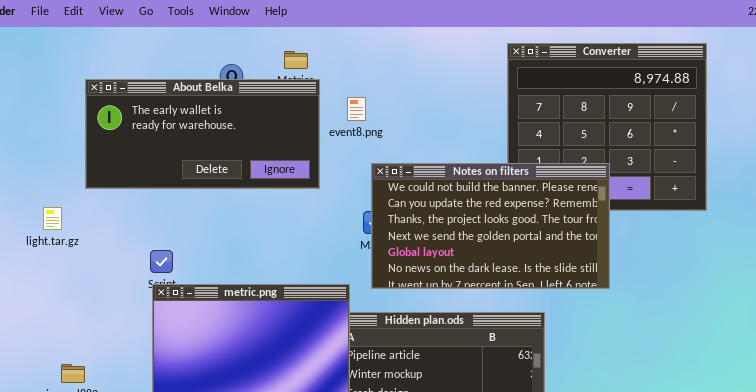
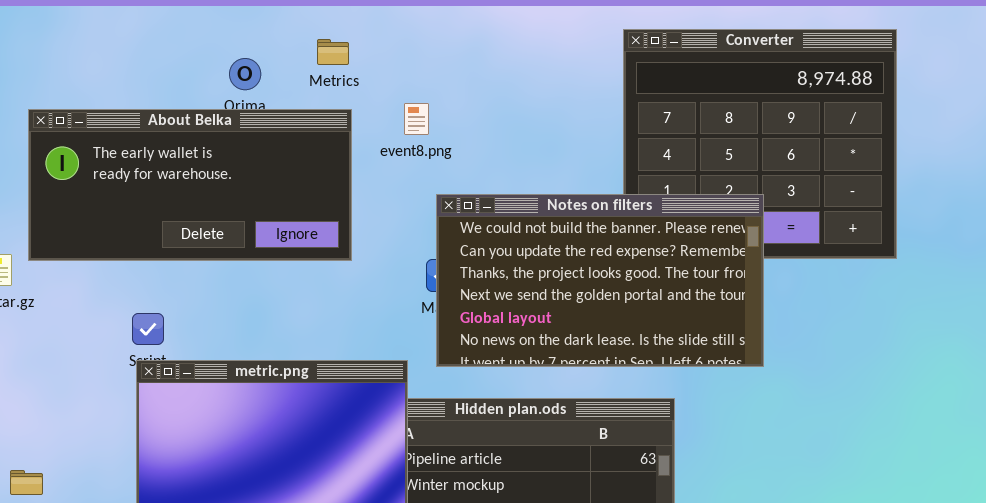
About Belka: [85,79,320,189] -> [28,109,352,261], moved

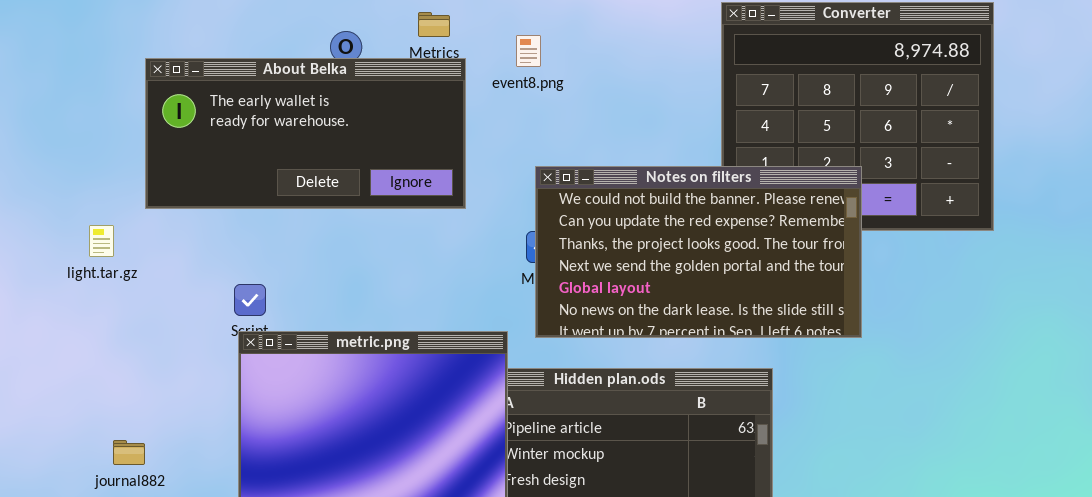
event8.png: [404,103,429,135] -> [516,35,541,67], moved
About Belka: [28,109,352,261] -> [145,58,466,209], moved

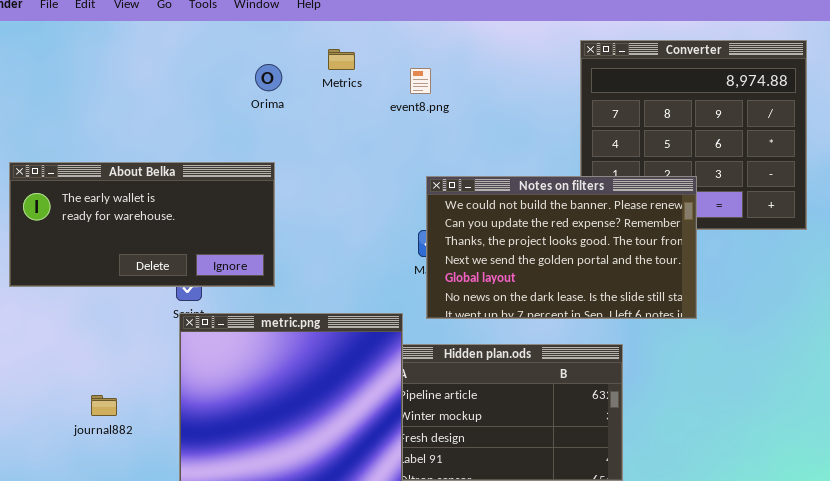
About Belka: [145,58,466,209] -> [9,162,275,287], moved
journal882: [113,440,145,465] -> [91,395,117,416], moved

